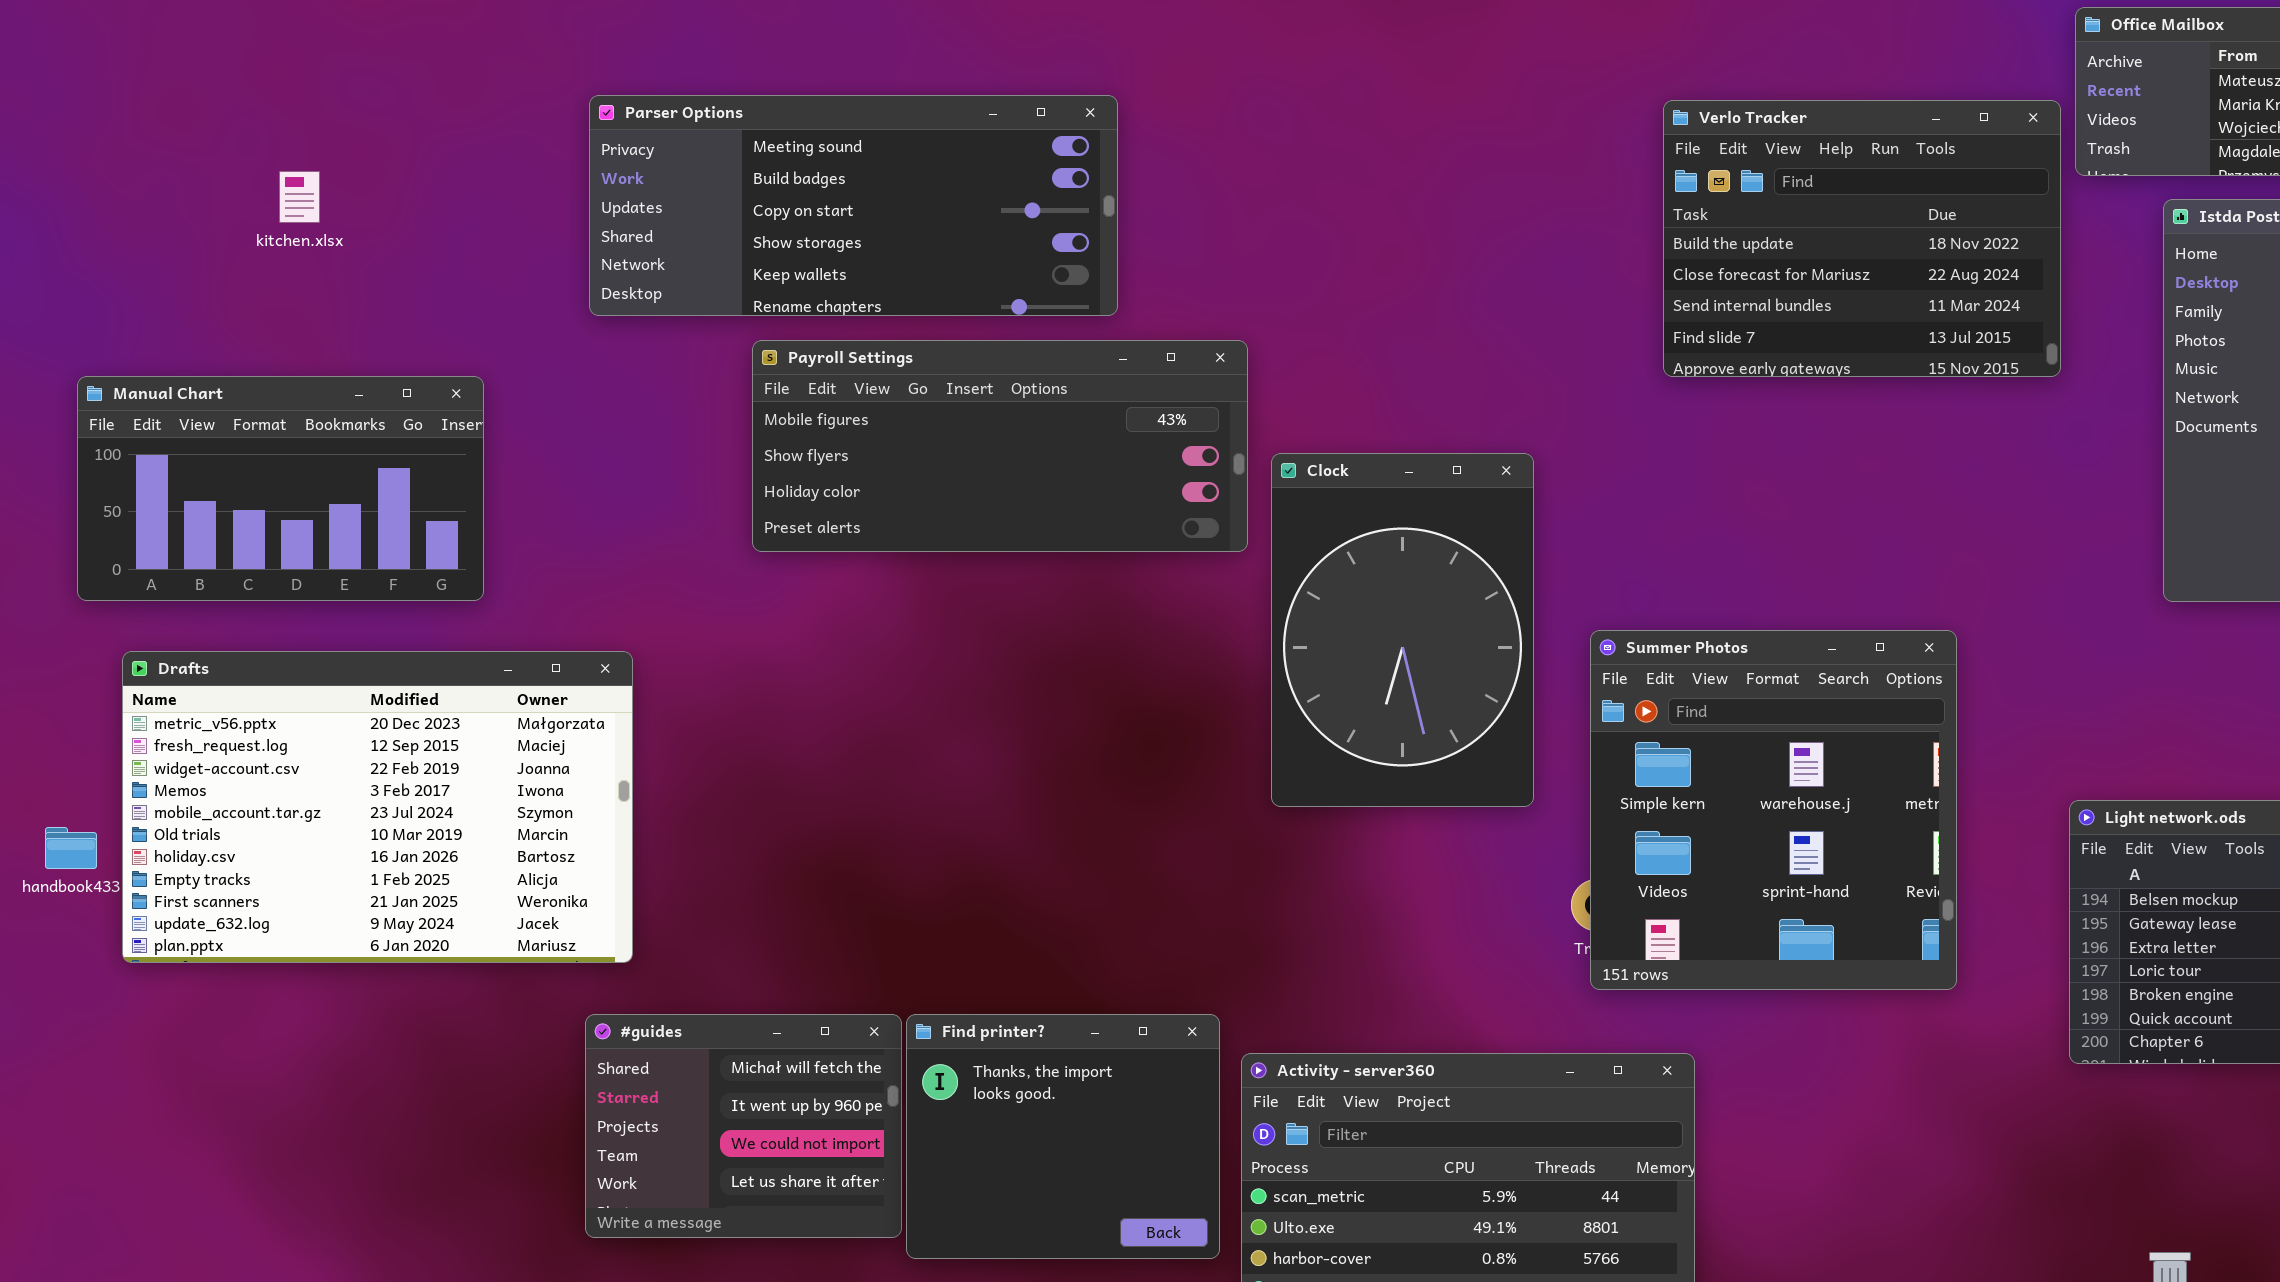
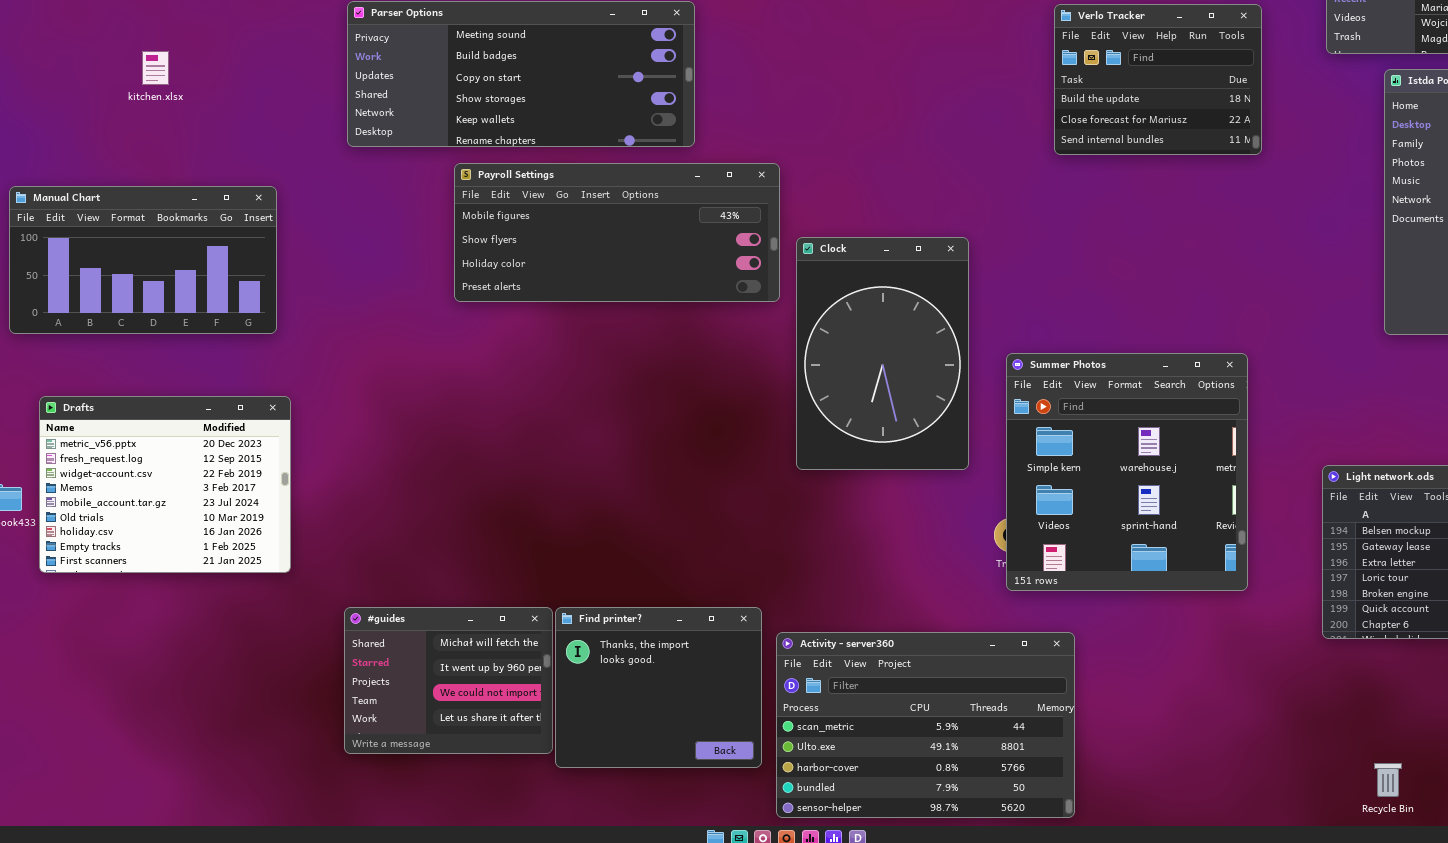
Verlo Tracker: [1663,100,2061,377] -> [1054,4,1262,155], resized
Drafts: [122,651,633,963] -> [39,396,291,573], resized

